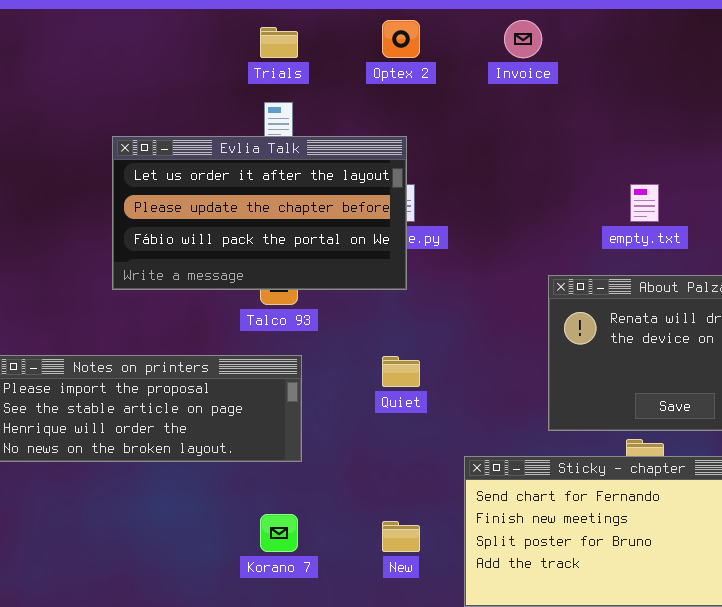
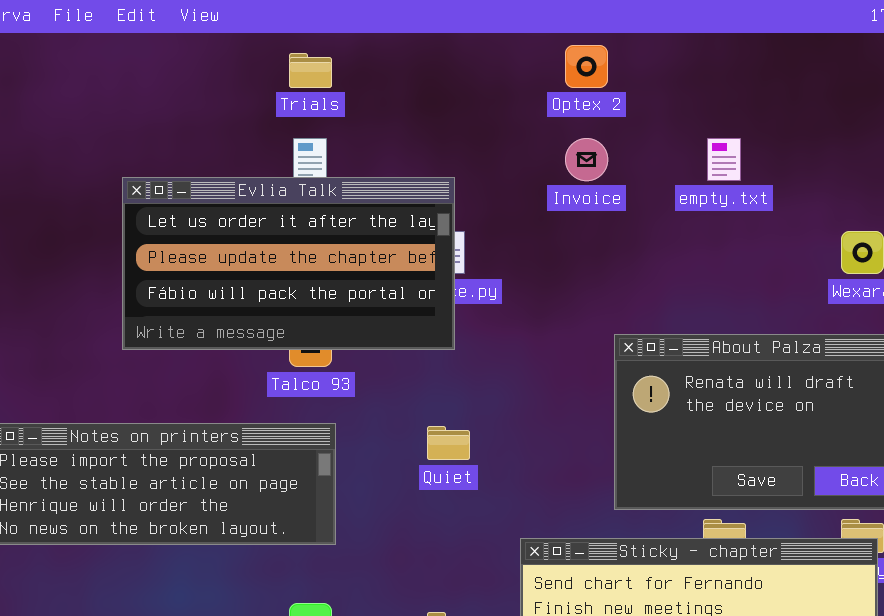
Optex 2: [382,20,420,58] -> [565,45,608,88], moved
Invoice: [504,20,542,58] -> [565,138,608,181], moved
empty.txt: [630,184,659,222] -> [707,138,741,181], moved

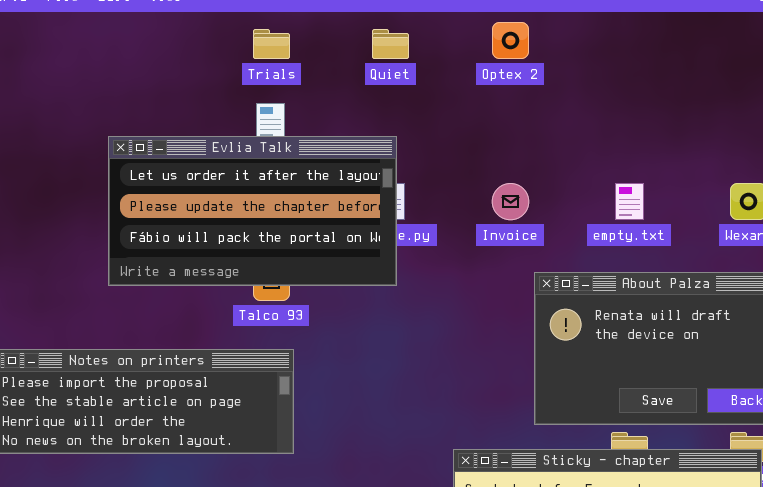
Invoice: [565,138,608,181] -> [492,183,529,220], moved
empty.txt: [707,138,741,181] -> [615,183,644,220], moved
Quiet: [427,426,470,460] -> [372,29,409,59], moved

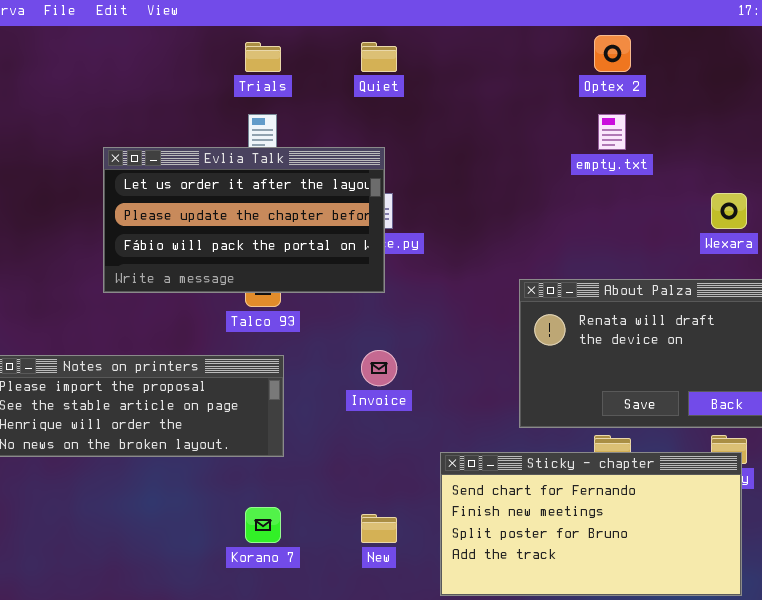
Optex 2: [492,22,529,59] -> [594,35,631,72], moved
Invoice: [492,183,529,220] -> [361,350,397,386], moved
empty.txt: [615,183,644,220] -> [598,114,626,150], moved

